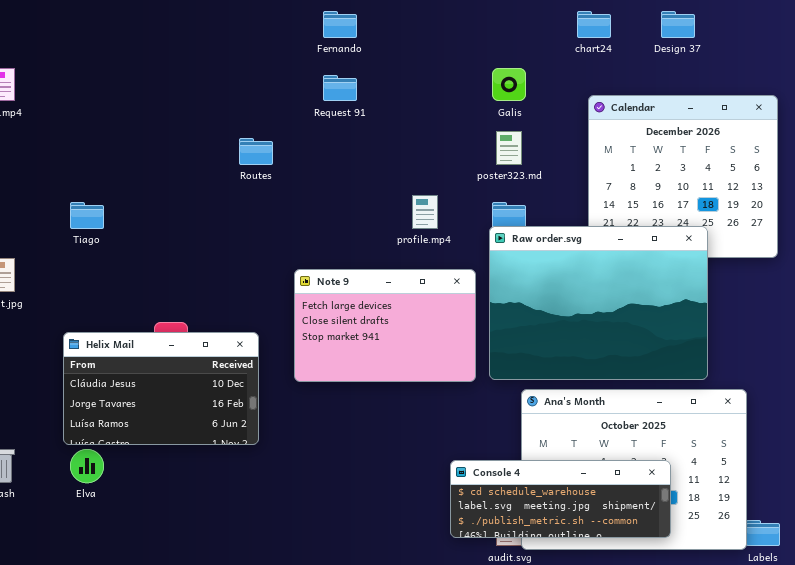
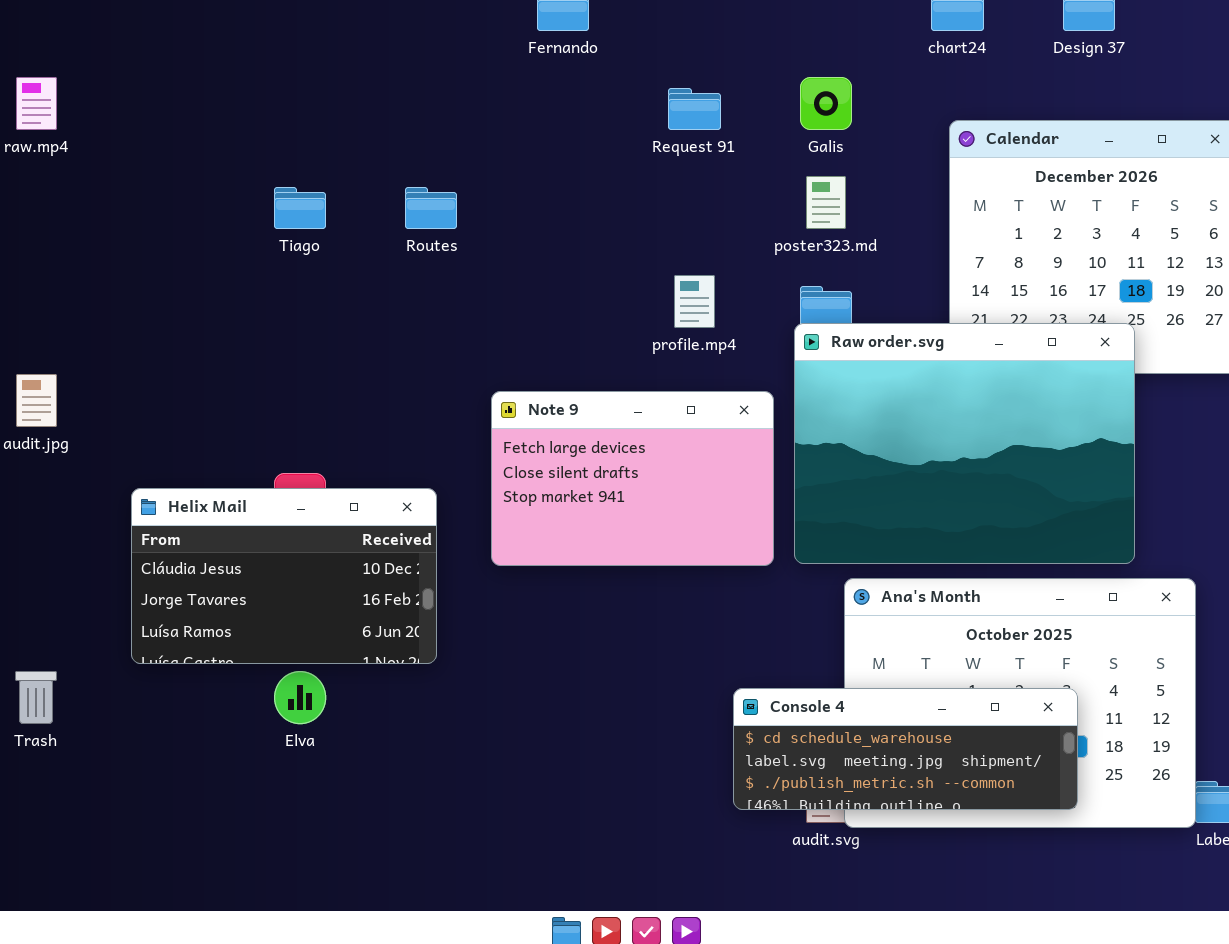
Request 91: [323,75,357,101] -> [668,88,721,130], moved
Tiago: [70,202,104,229] -> [274,187,326,229], moved
Elva: [70,449,104,483] -> [274,671,326,724], moved

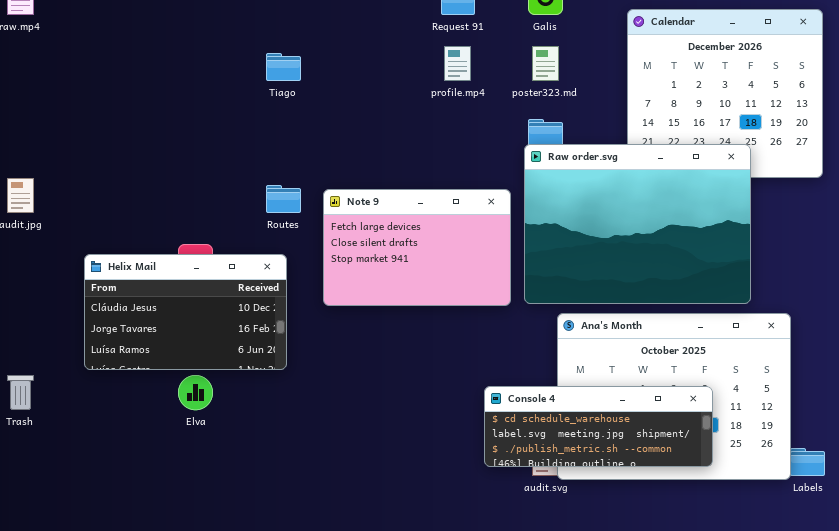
Tiago: [274,187,326,229] -> [266,53,301,81], moved
Routes: [405,187,457,229] -> [266,185,301,213], moved
profile.mp4: [674,275,715,328] -> [444,46,471,81], moved

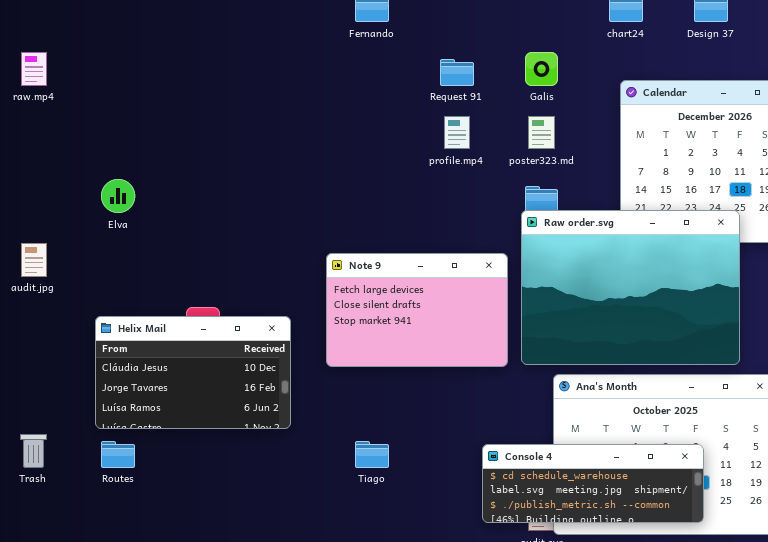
Tiago: [266,53,301,81] -> [355,441,389,468], moved
Routes: [266,185,301,213] -> [101,441,135,468], moved
Elva: [178,375,213,410] -> [101,179,135,213], moved

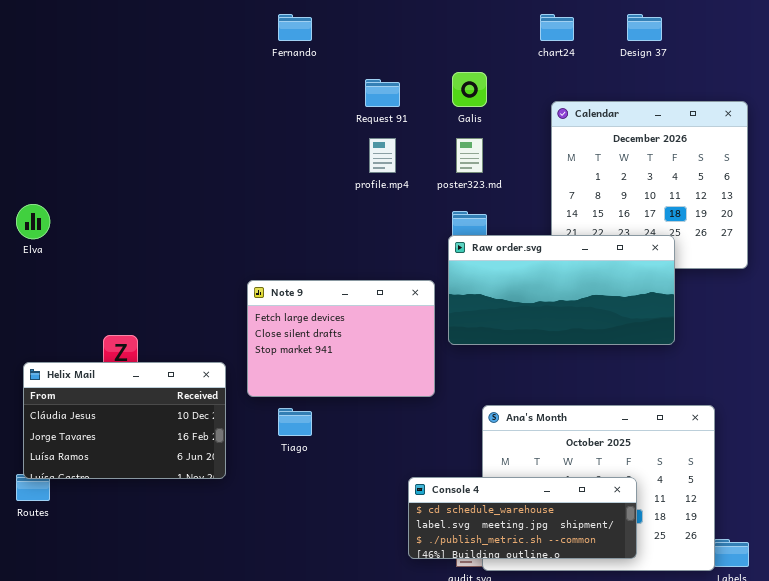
Raw order.svg: [521,210,740,365] -> [448,235,675,345], resized
Helix Mail: [95,316,291,429] -> [23,362,226,479], moved
Tiago: [355,441,389,468] -> [278,408,312,436], moved

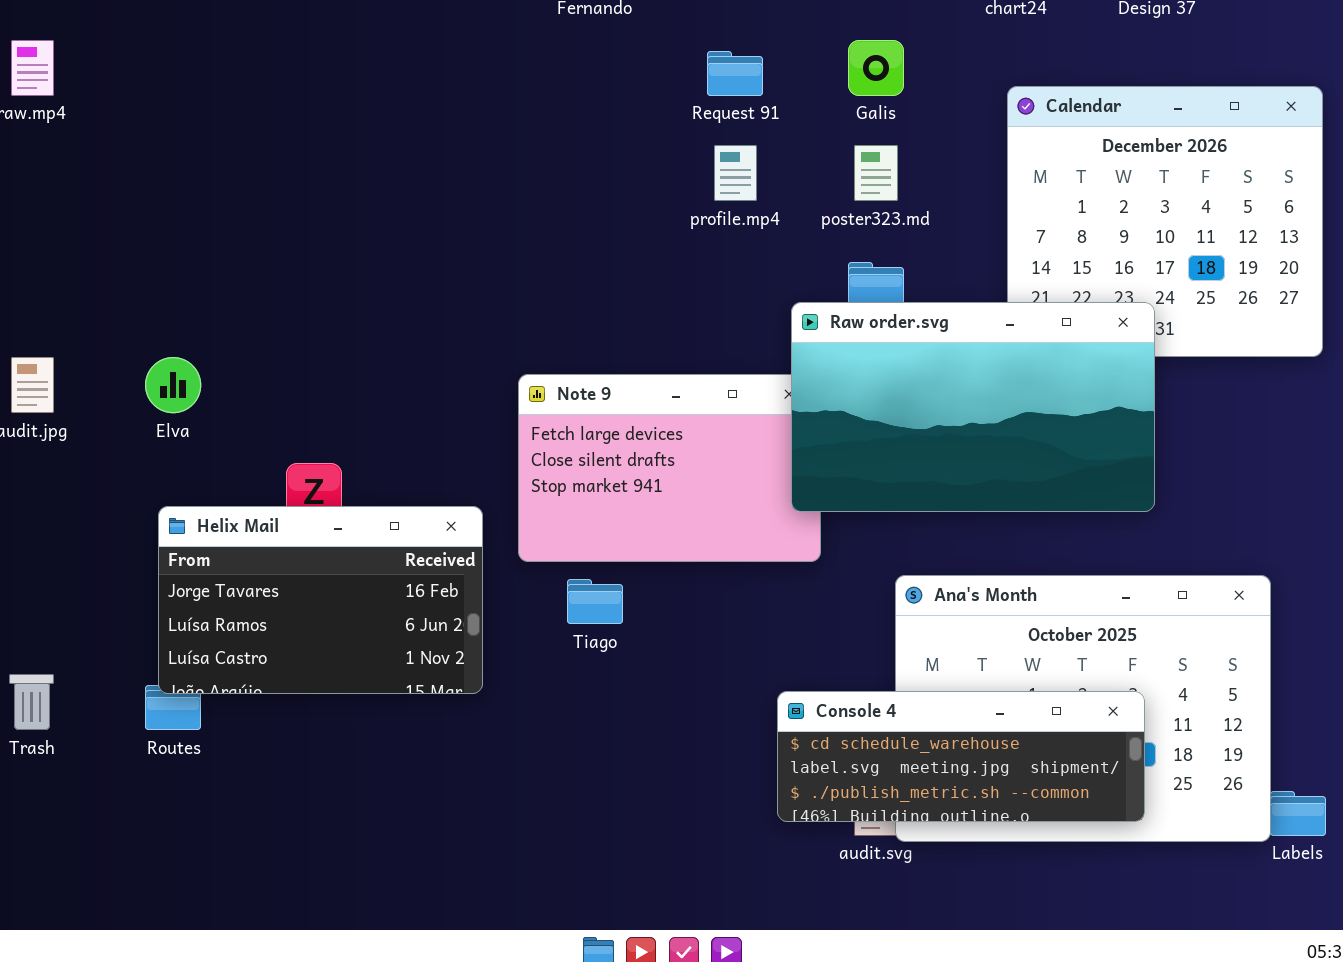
Elva: [16,204,50,239] -> [145,357,201,413], moved
Raw order.svg: [448,235,675,345] -> [791,302,1155,512], moved, resized
Helix Mail: [23,362,226,479] -> [158,506,483,694], scrolled down 1 row

